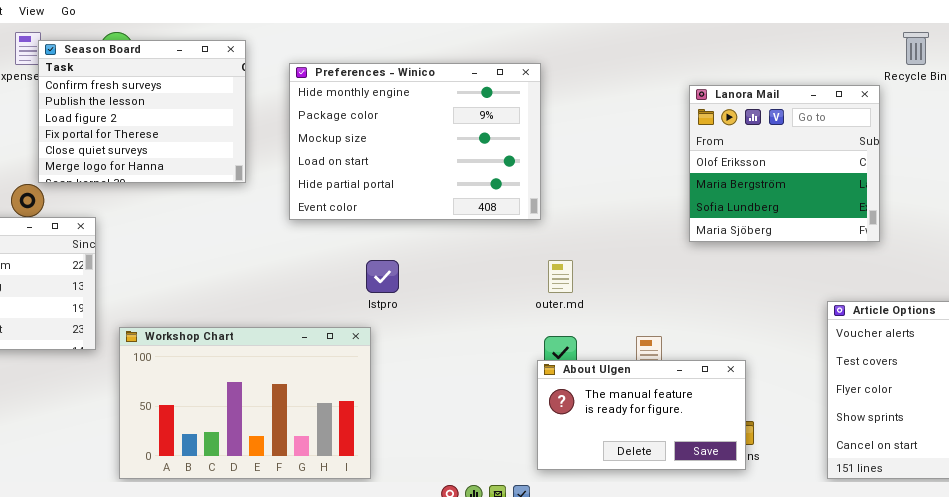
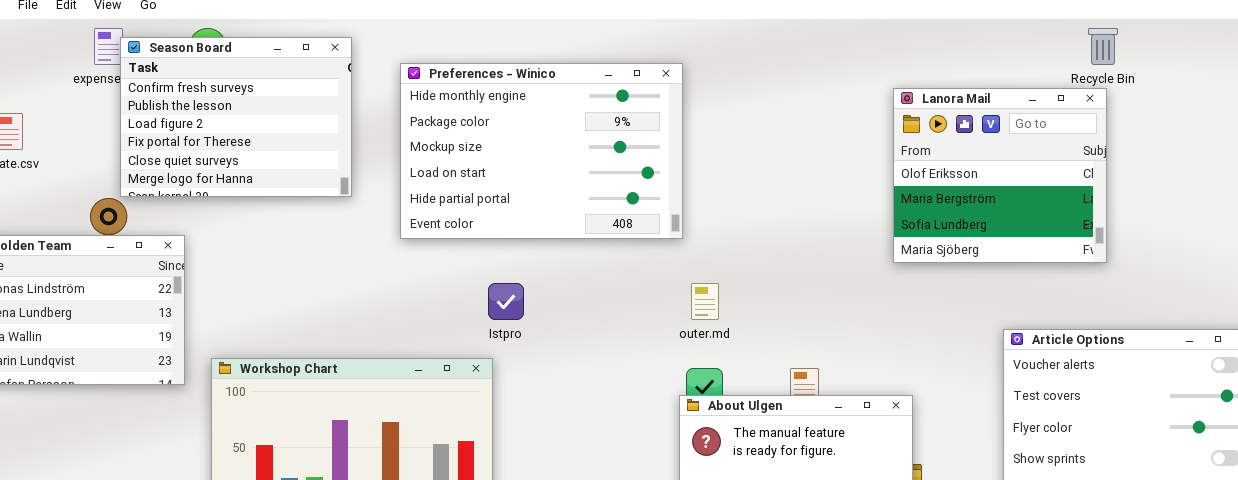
Lanora Mail: [689,85,880,242] -> [893,88,1107,263], moved

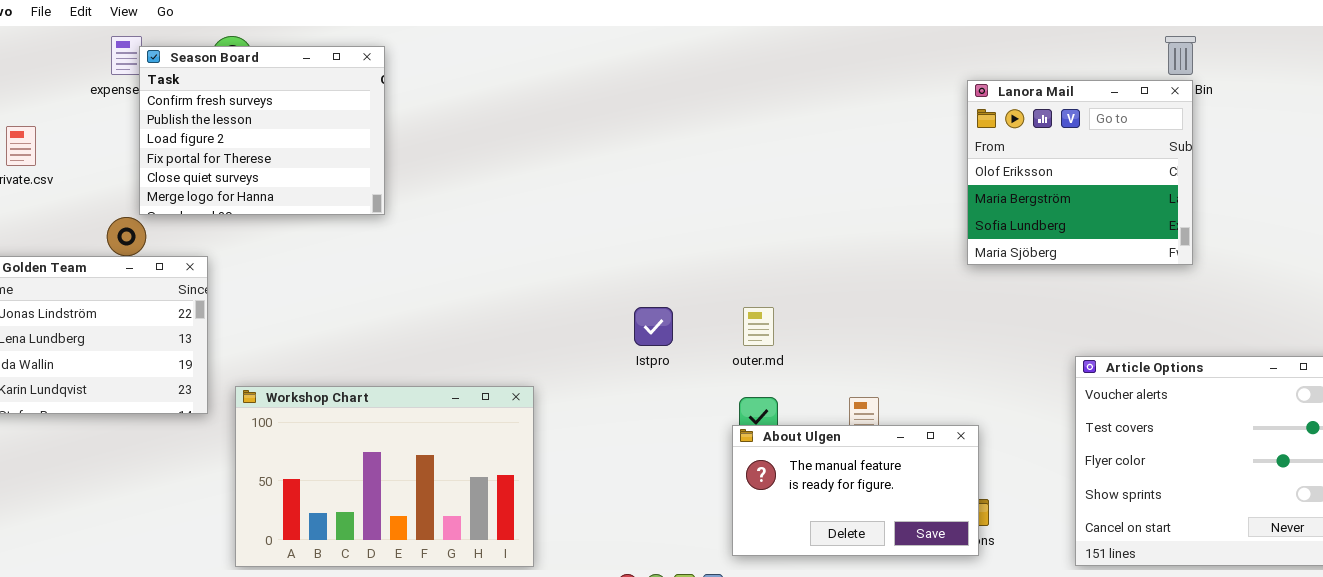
Preferences - Winico: [400,63,683,239] -> none, closed
Lanora Mail: [893,88,1107,263] -> [967,80,1193,265], moved
Istpro: [488,283,524,320] -> [634,307,673,346], moved

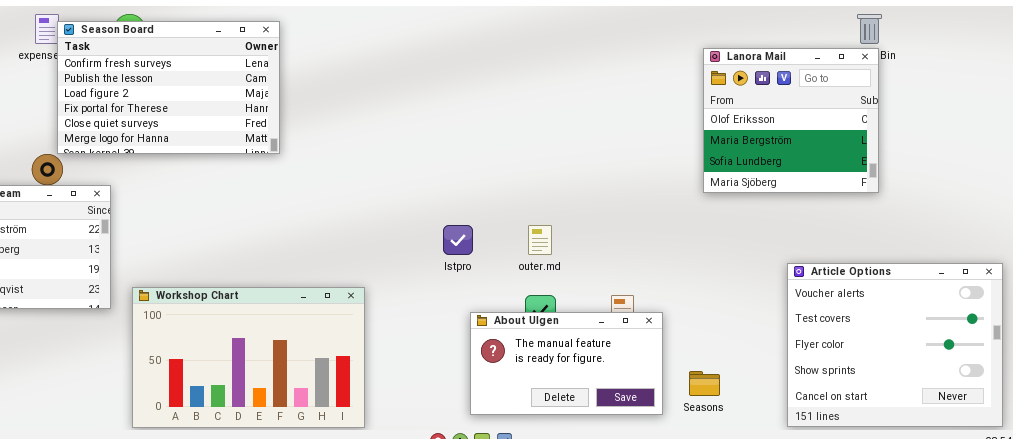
Season Board: [139,46,385,215] -> [57,21,280,154], resized
About Ulgen: [732,425,979,556] -> [470,312,663,415], moved

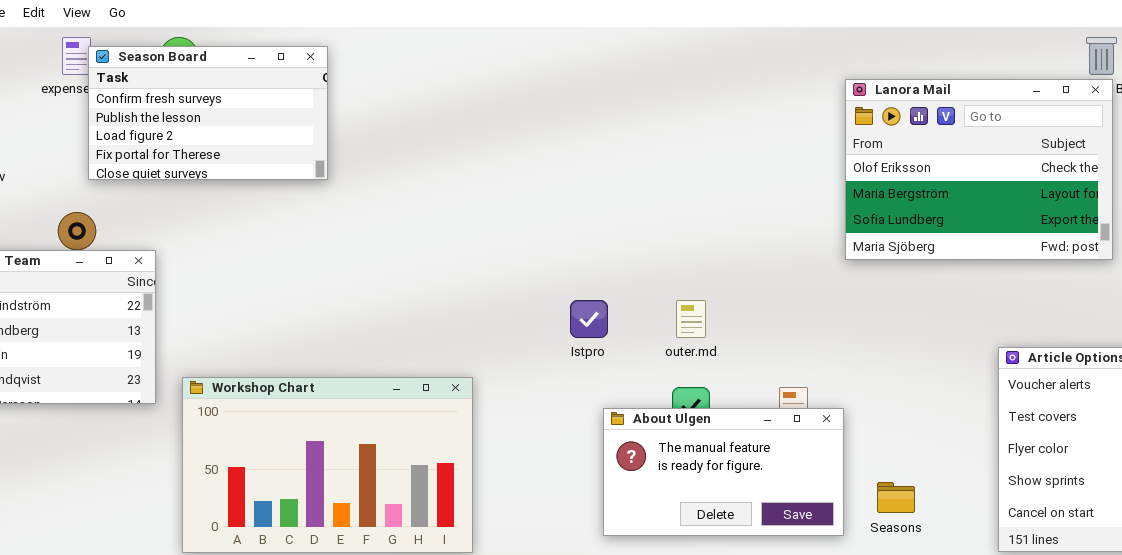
Season Board: [57,21,280,154] -> [88,46,328,180], resized
Lanora Mail: [703,48,879,193] -> [845,79,1113,260], resized

